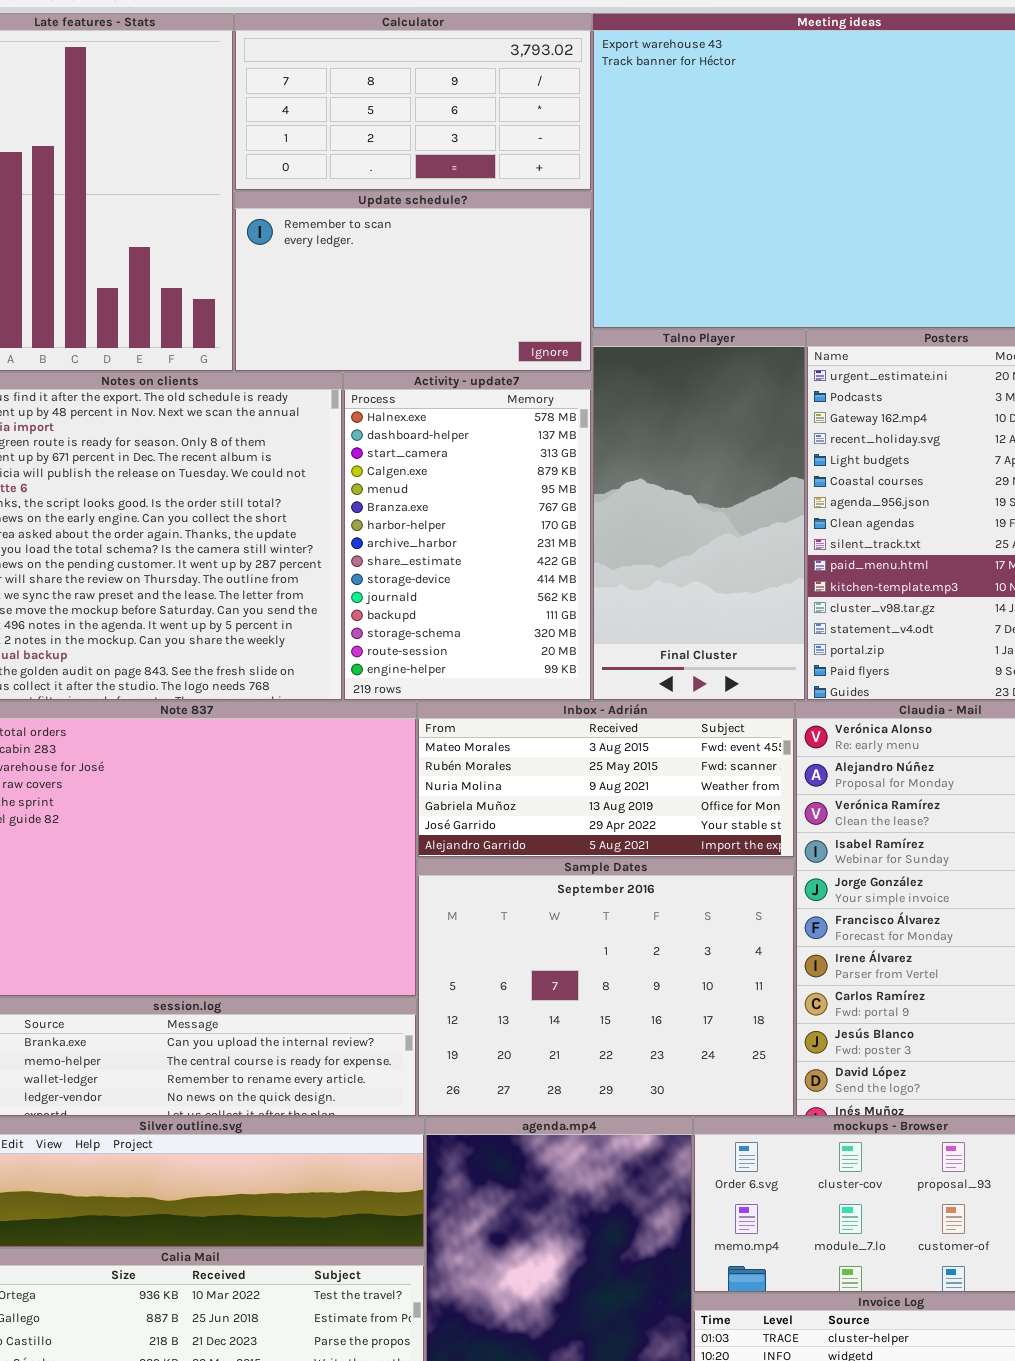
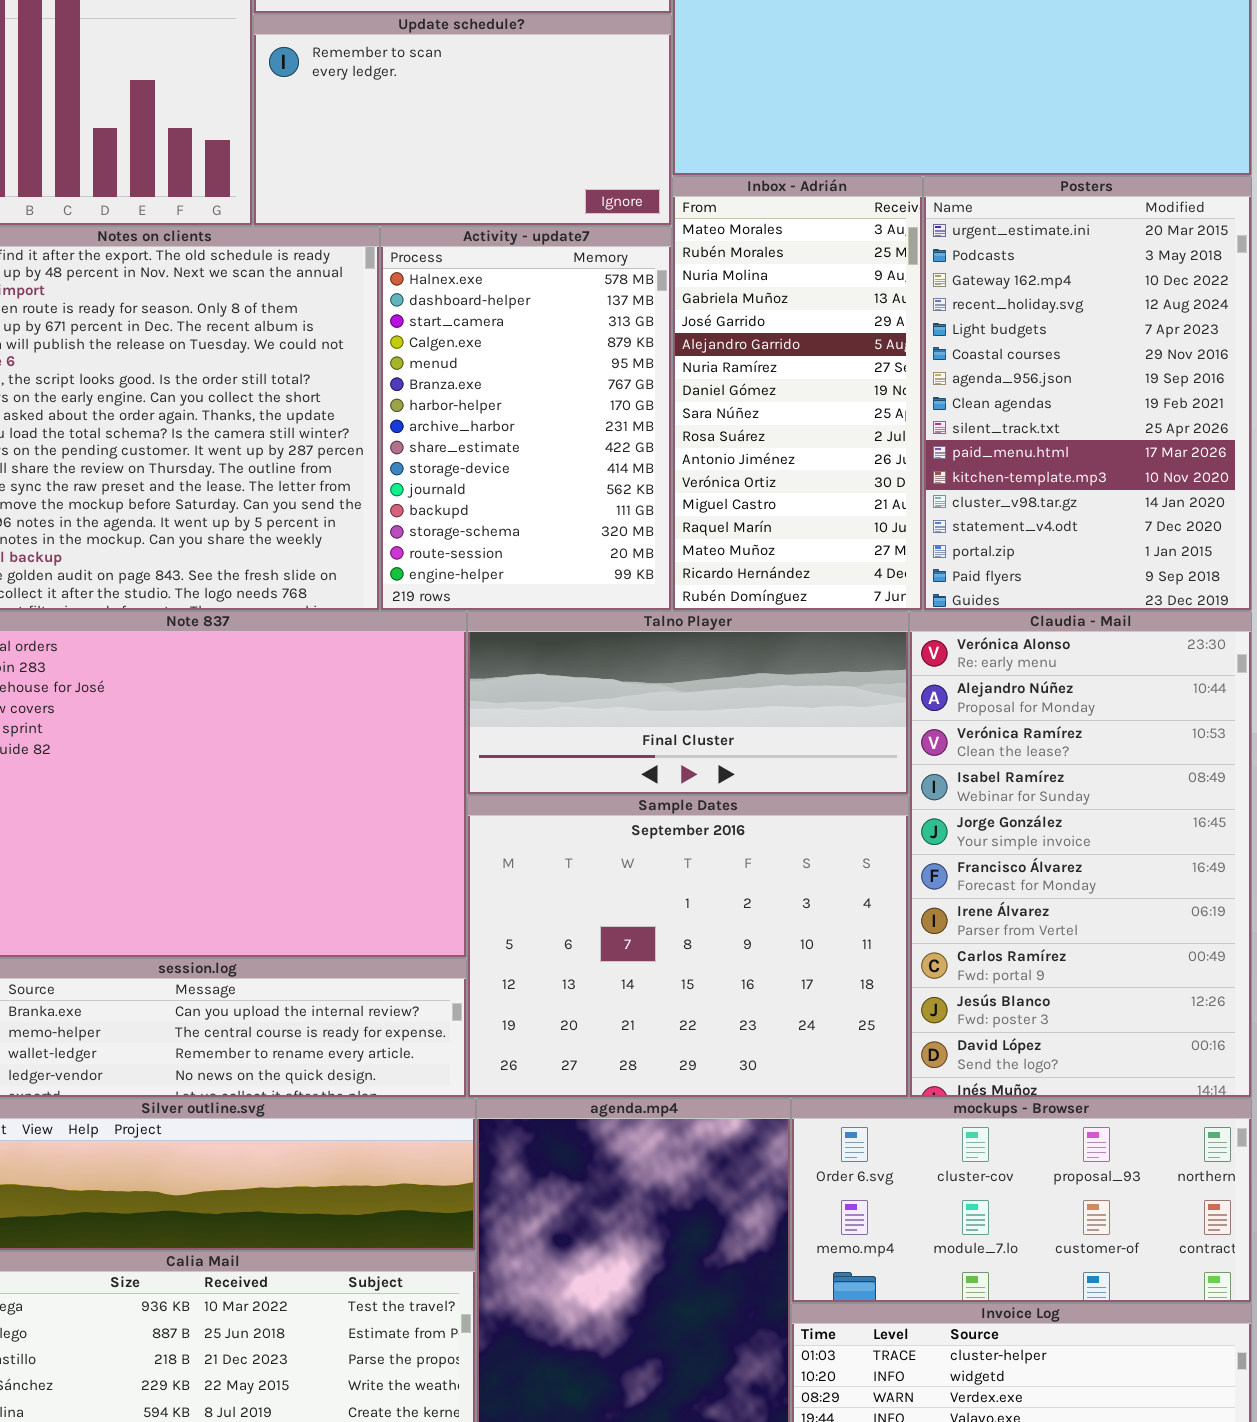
Talno Player: [592,329,806,701] -> [467,611,909,795], moved, resized
Inbox - Adrián: [417,701,795,858] -> [672,176,923,611], moved, resized

